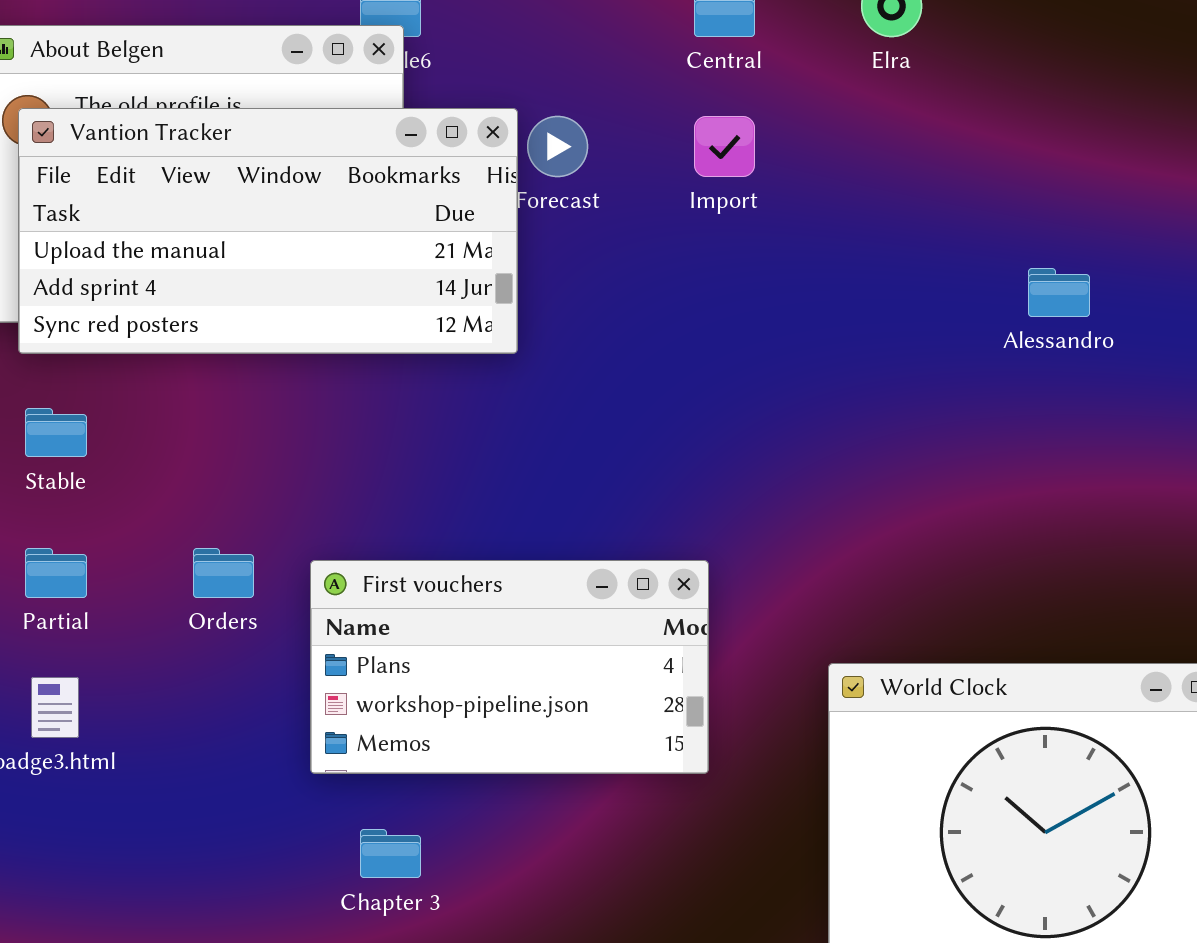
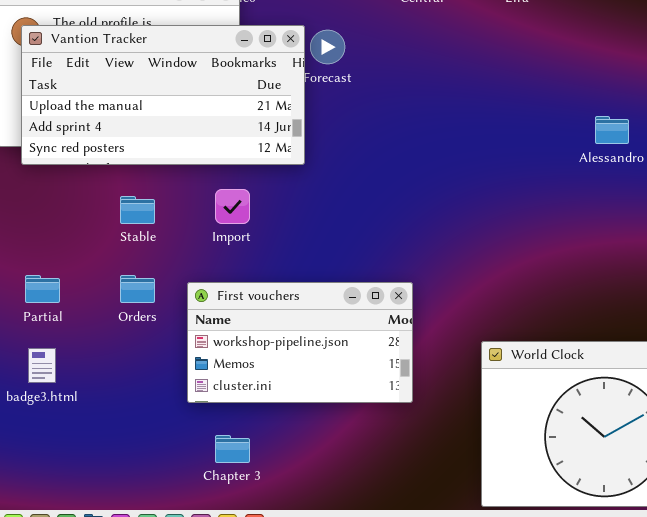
Import: [694,116,755,177] -> [215,189,250,224], moved
Stable: [25,408,87,457] -> [120,196,155,224], moved
First vouchers: [310,560,709,774] -> [187,282,413,403], scrolled down 1 row

